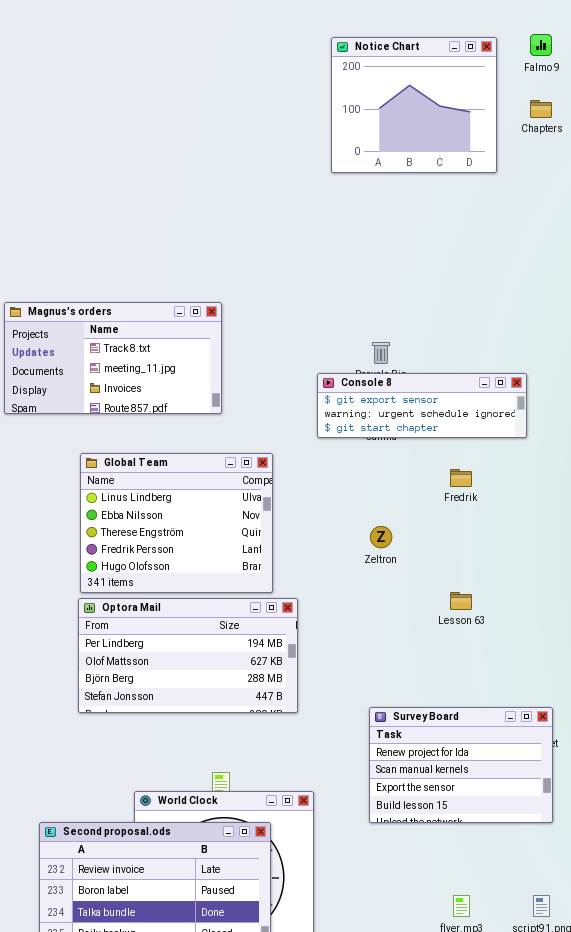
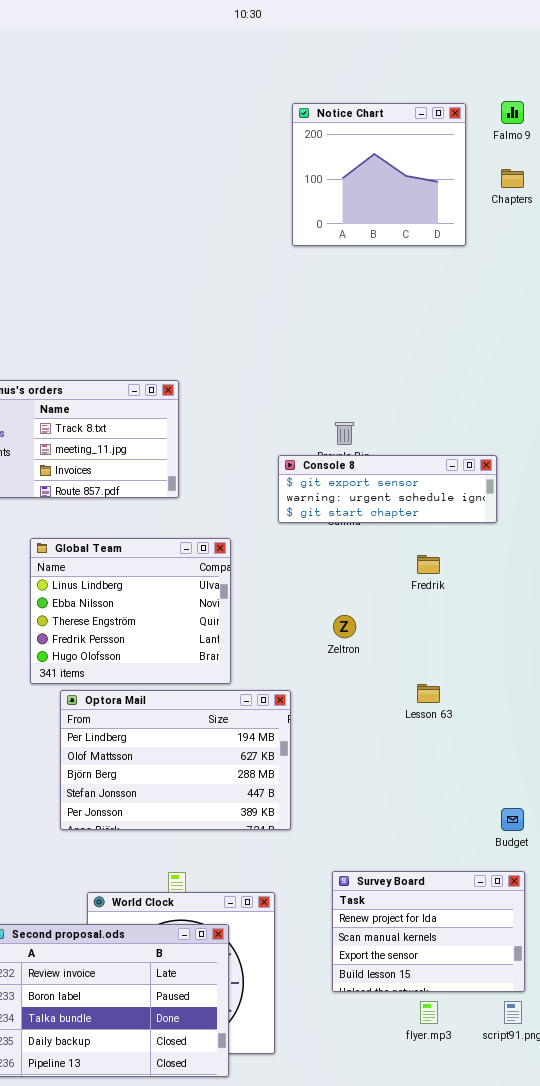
Optora Mail: [78,598,298,713] -> [60,690,291,830], moved, resized
Survey Board: [369,707,553,823] -> [332,871,525,992], moved

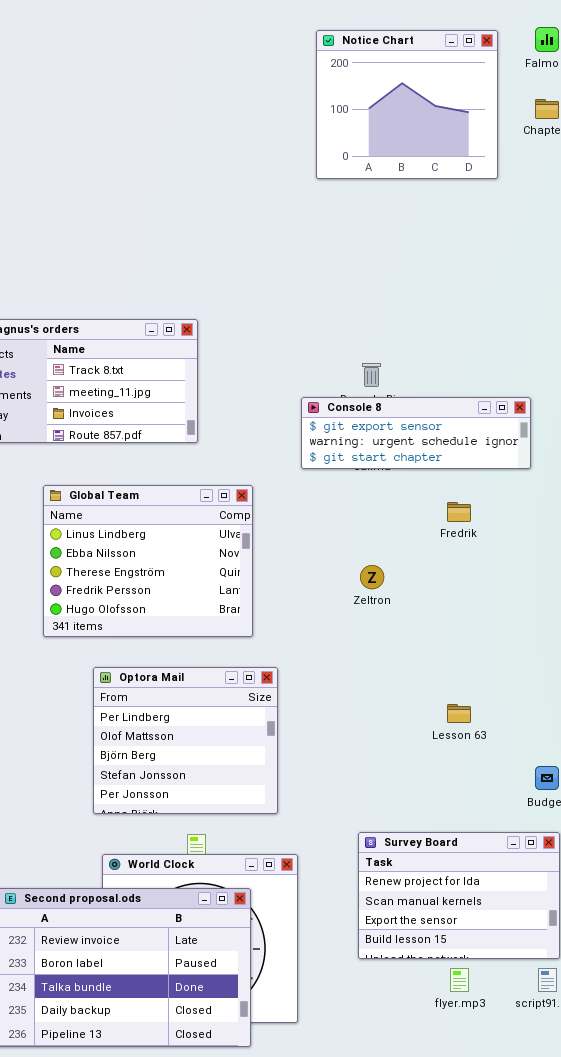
Lesson 63: [417,684,440,703] -> [447,704,471,723], moved
Optora Mail: [60,690,291,830] -> [93,667,278,814], moved, resized

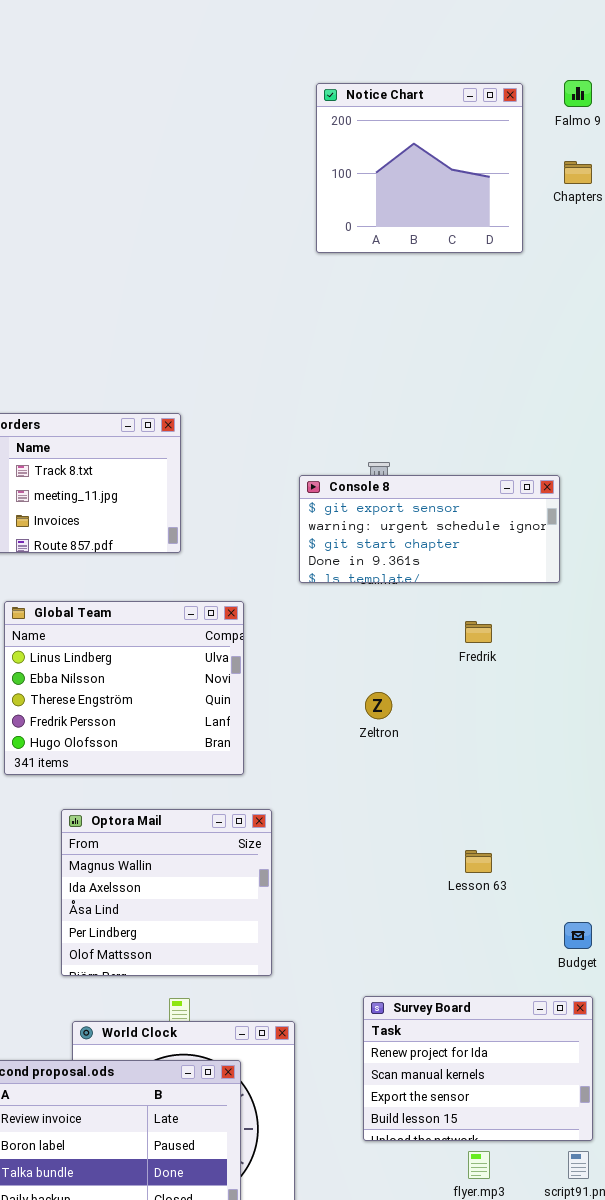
Console 8: [301,397,531,469] -> [299,475,560,583], resized
Optora Mail: [93,667,278,814] -> [61,809,272,976], scrolled up 3 rows

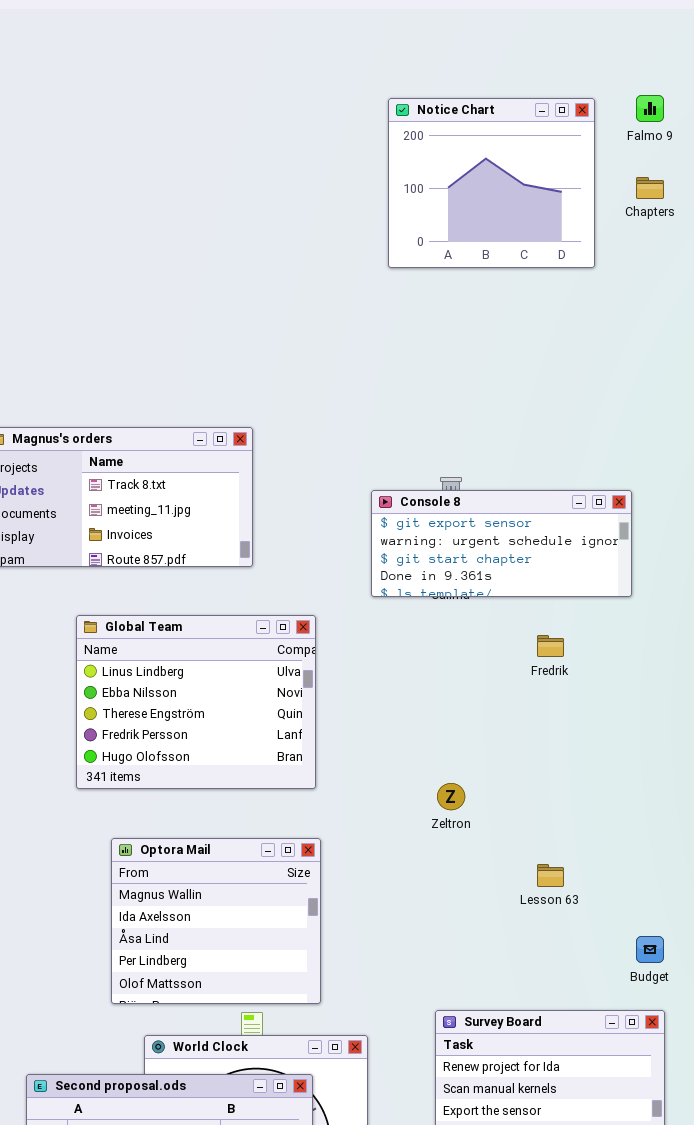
Zeltron: [365,692,392,719] -> [437,783,465,810], moved
Optora Mail: [61,809,272,976] -> [111,838,321,1004], moved

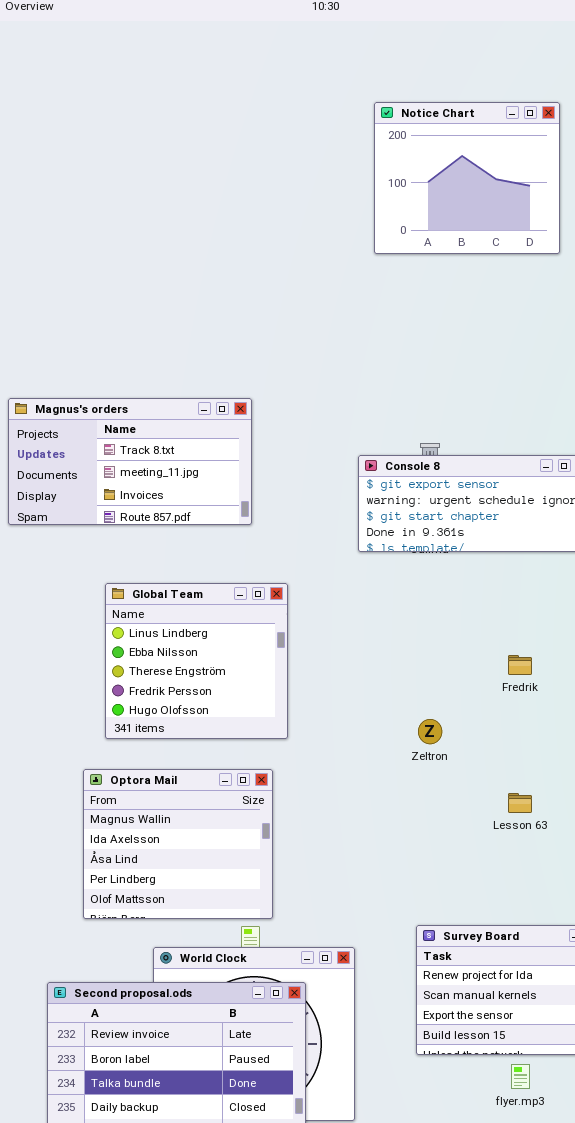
Global Team: [76,615,316,789] -> [105,583,288,739], moved, resized
Fredrik: [537,635,564,657] -> [508,655,532,675], moved
Optora Mail: [111,838,321,1004] -> [83,769,273,919], moved

